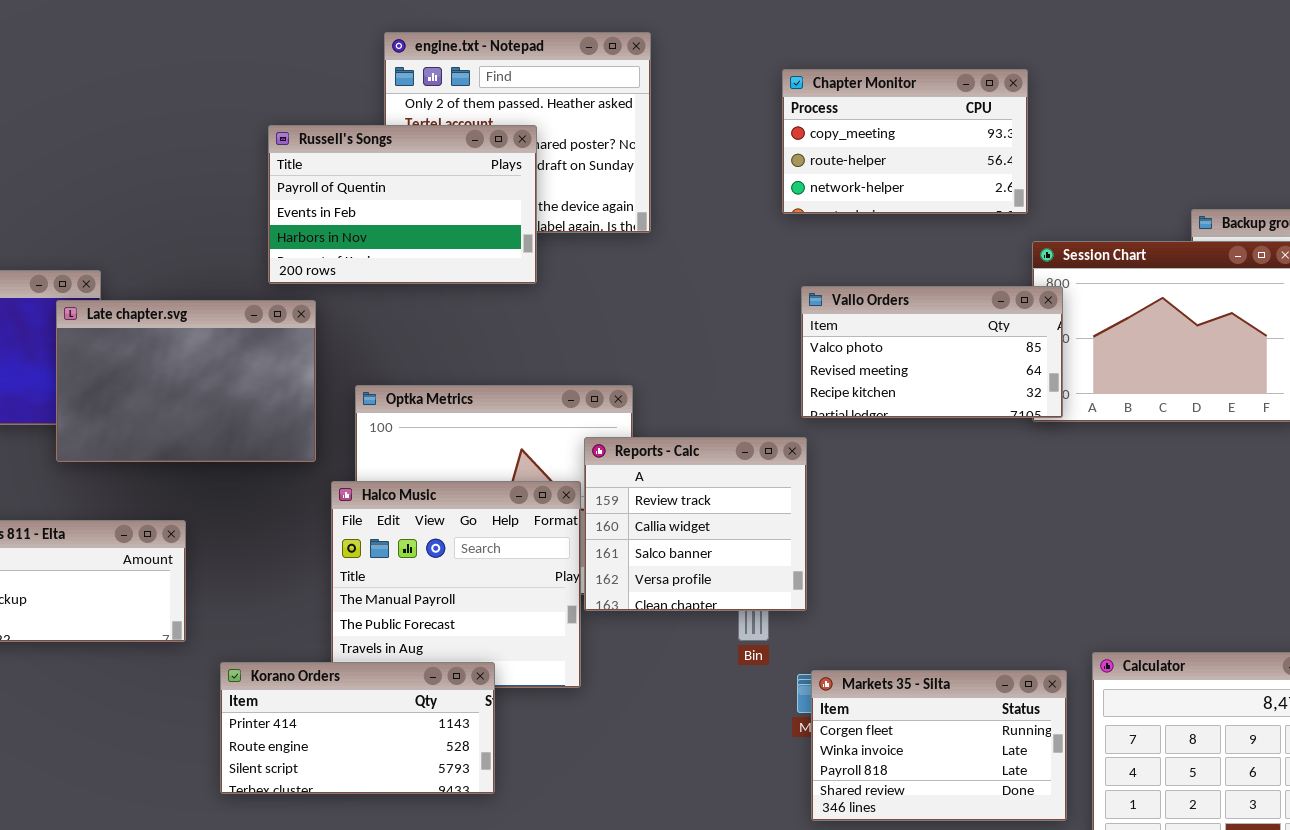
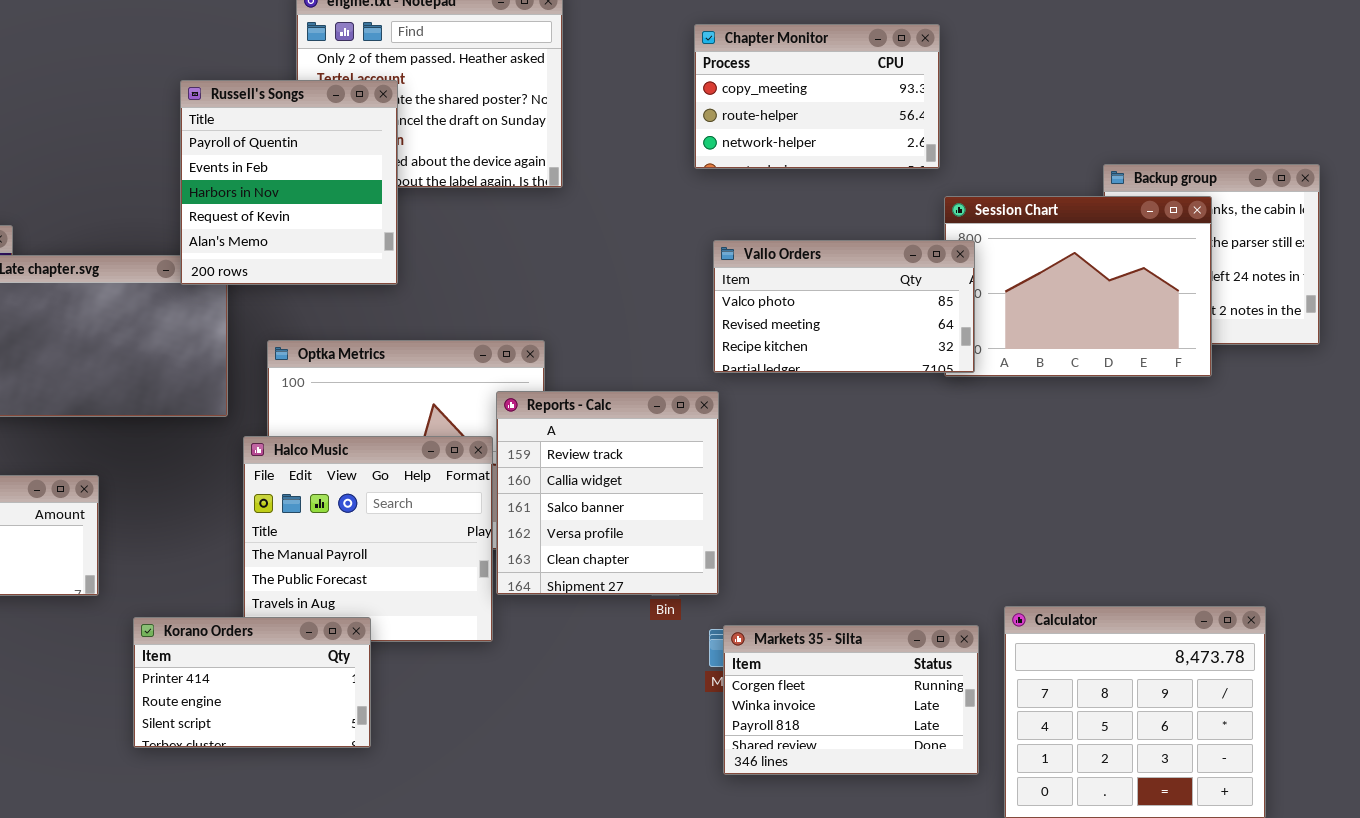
Russell's Songs: [268,125,537,284] -> [180,80,398,285], resized
Reports - Calc: [584,437,807,611] -> [496,391,719,595], resized
Korano Orders: [220,662,495,794] -> [133,617,371,748], resized

